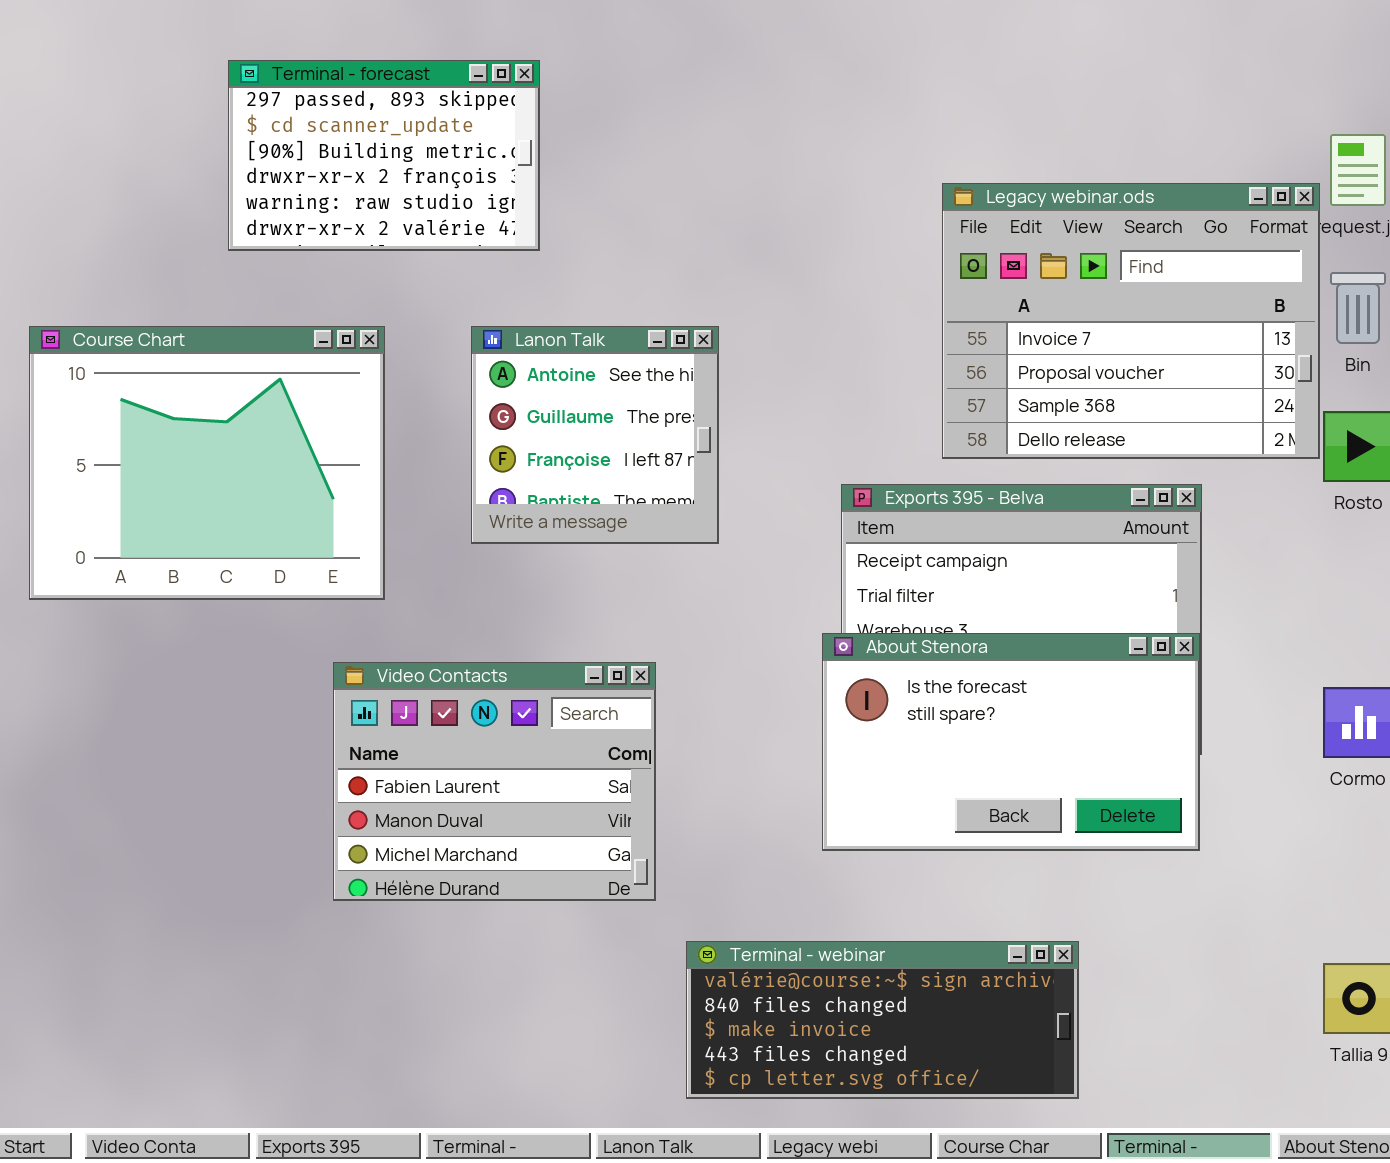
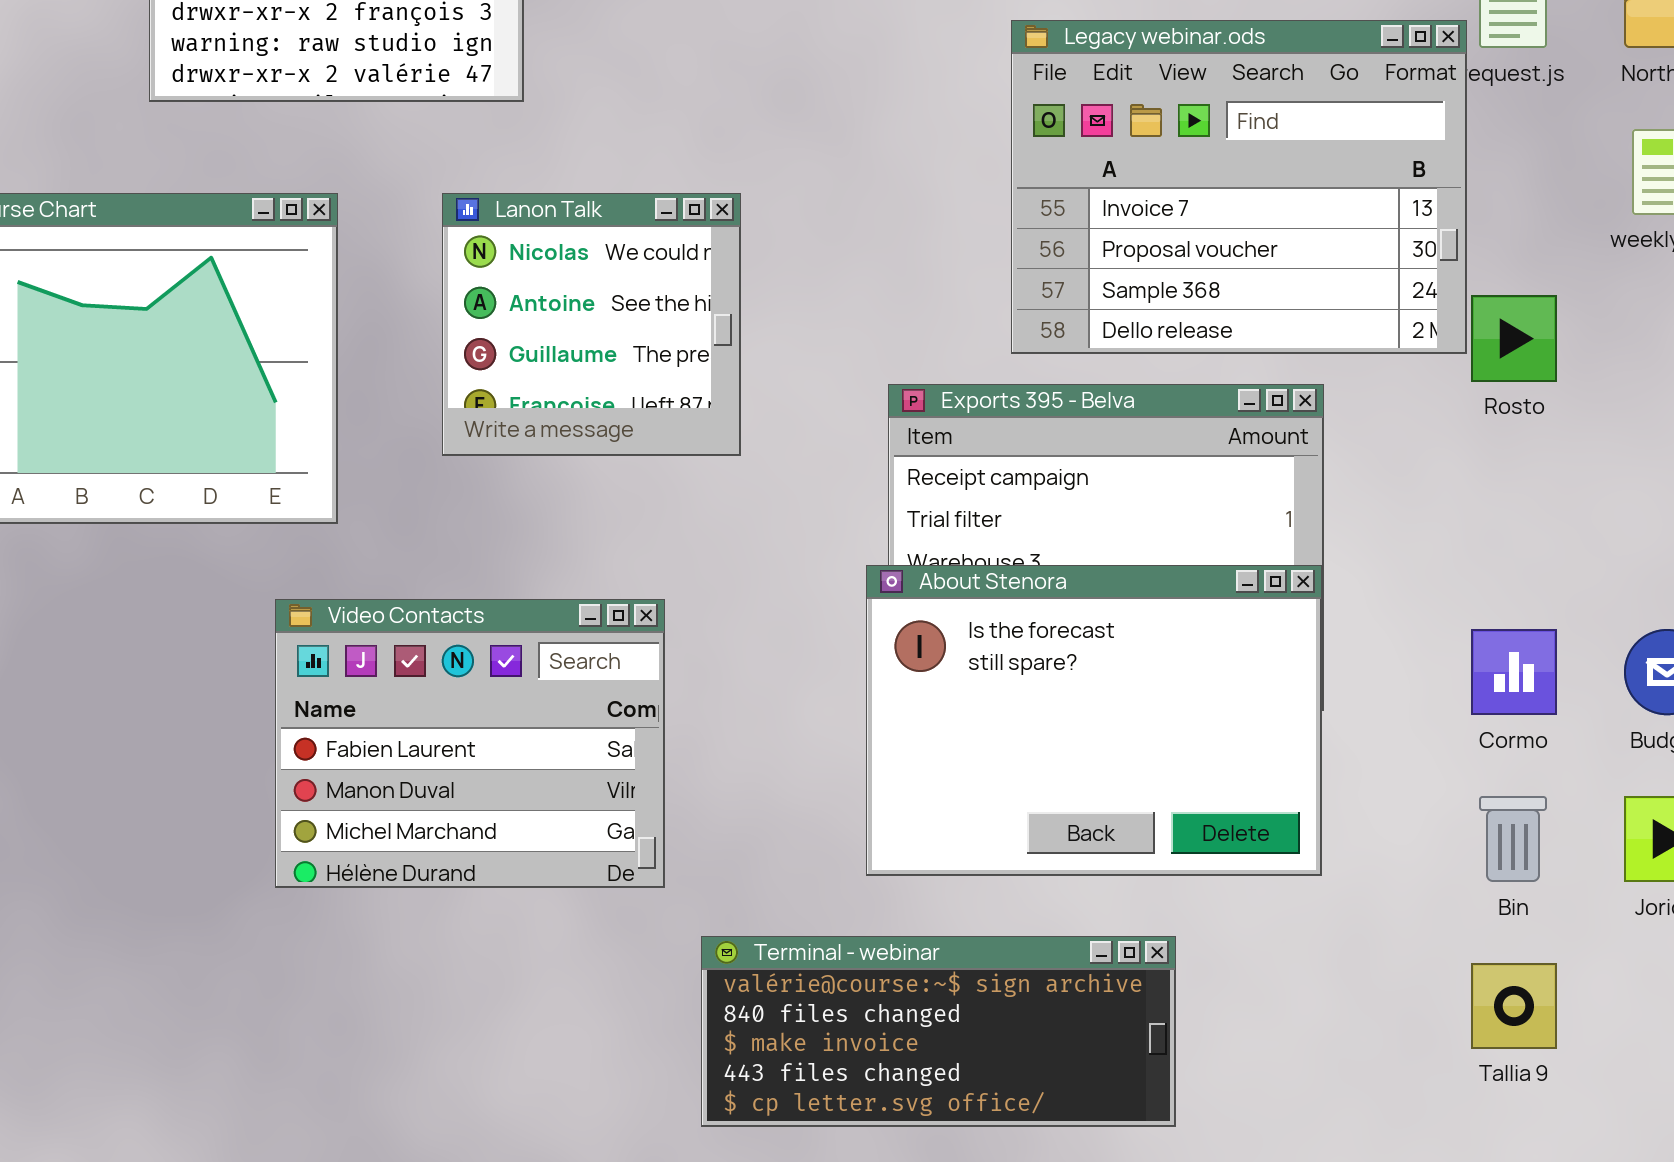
Bin: [1330,272,1386,344] -> [1479,796,1547,882], moved
Lanon Talk: [471,326,719,544] -> [442,193,741,456], scrolled up 1 row
About Stenora: [822,633,1200,851] -> [866,565,1322,876], resized

